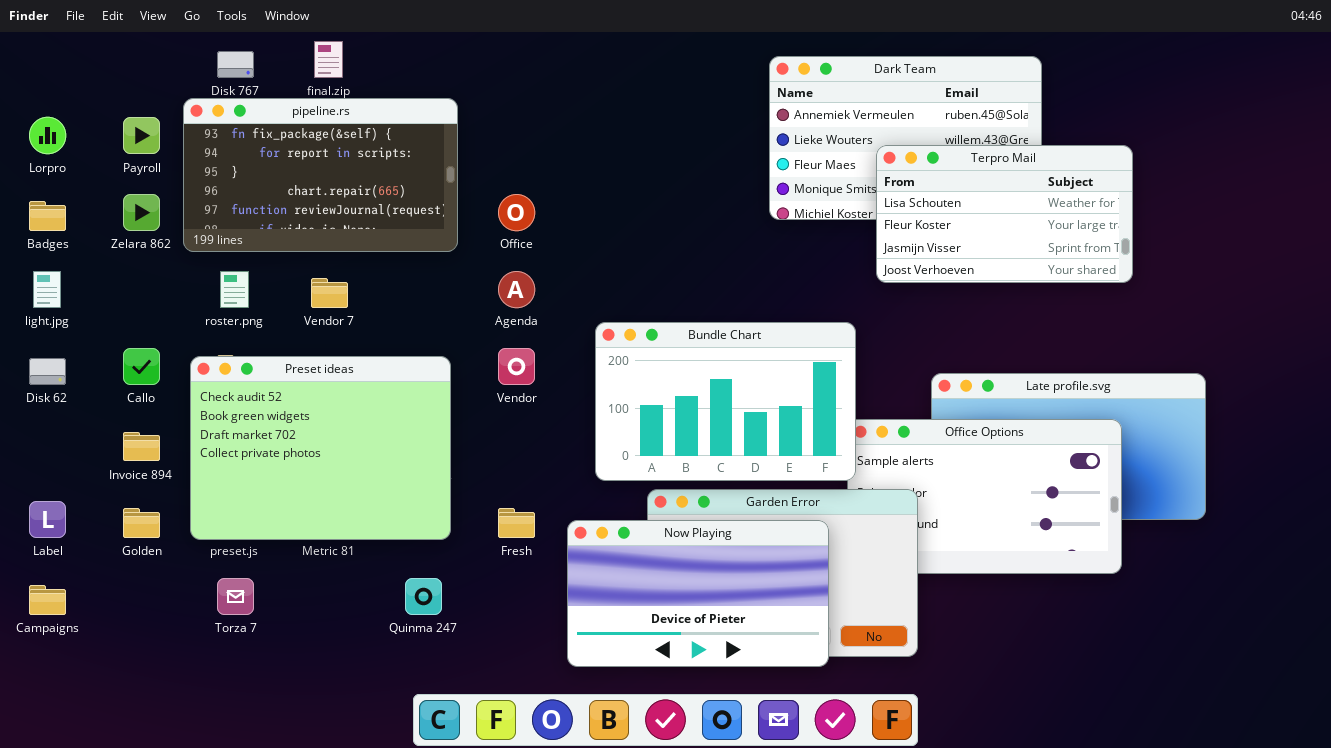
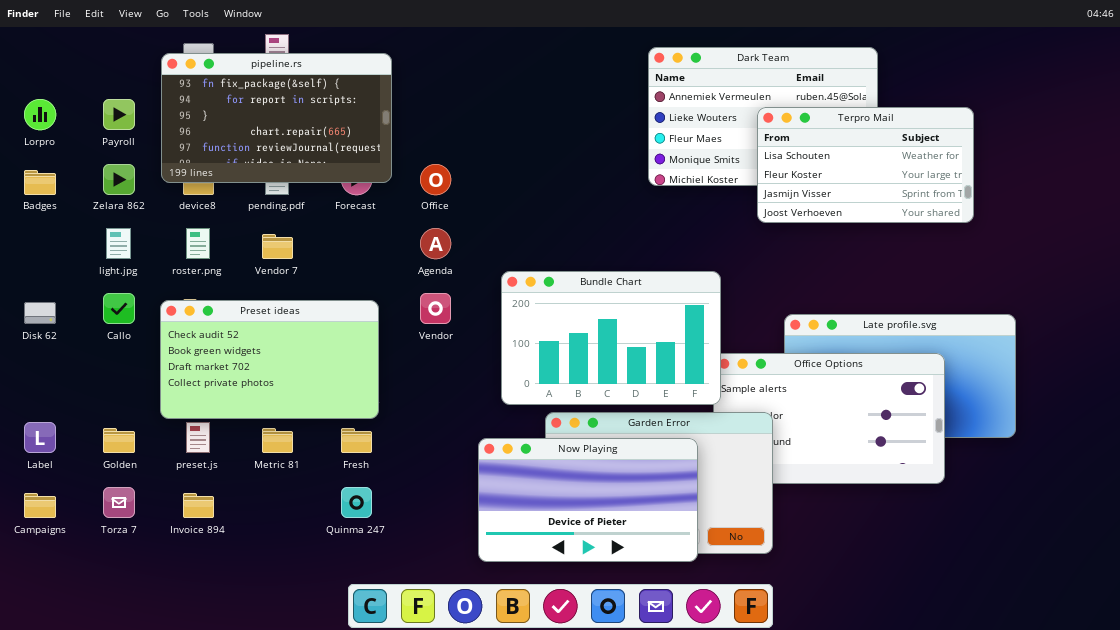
pipeline.rs: [183,98,458,252] -> [161,53,392,183], moved
Terpro Mail: [876,145,1133,283] -> [757,107,974,223], moved
light.jpg: [33,271,61,308] -> [106,228,131,259], moved
Preset ideas: [190,356,451,540] -> [160,300,379,419], resized
Invoice 894: [123,432,160,461] -> [183,493,214,518], moved
Fresh: [498,508,535,538] -> [341,428,372,453], moved
Torza 7: [217,578,254,615] -> [103,487,135,518], moved

